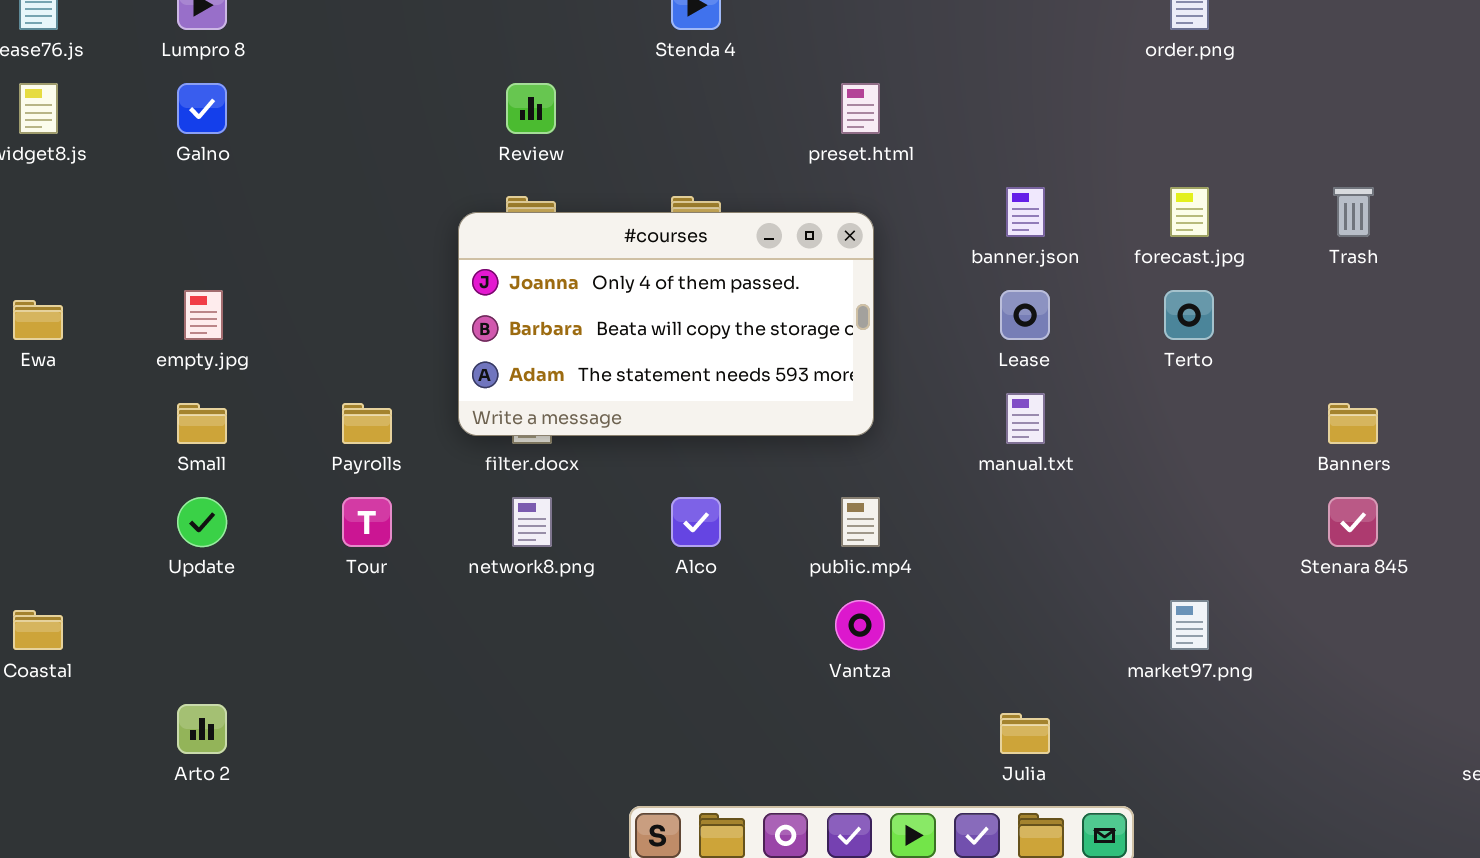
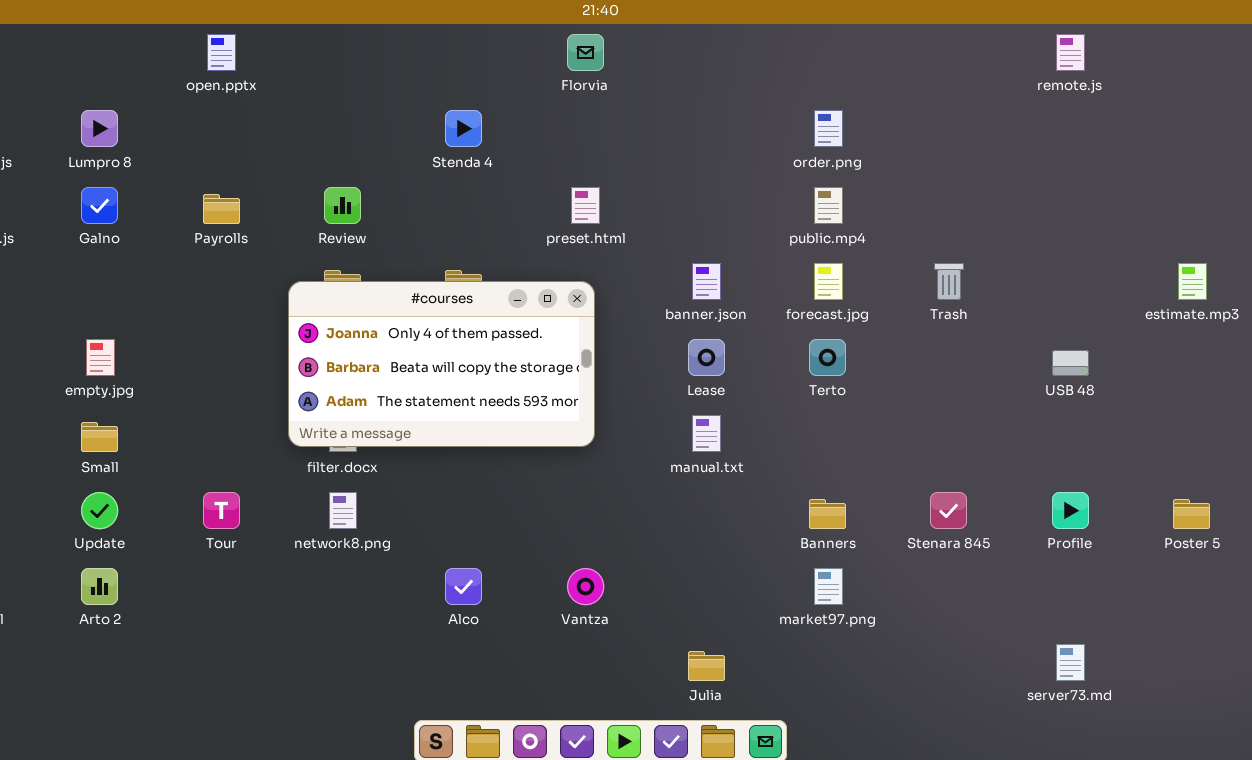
Payrolls: [342,403,392,444] -> [203,194,240,224], moved
Banners: [1328,403,1378,444] -> [809,499,846,529], moved
Alco: [671,497,721,547] -> [445,568,482,605], moved
public.mp4: [841,497,880,547] -> [814,187,843,224], moved
Arto 2: [177,704,227,754] -> [81,568,118,605], moved

